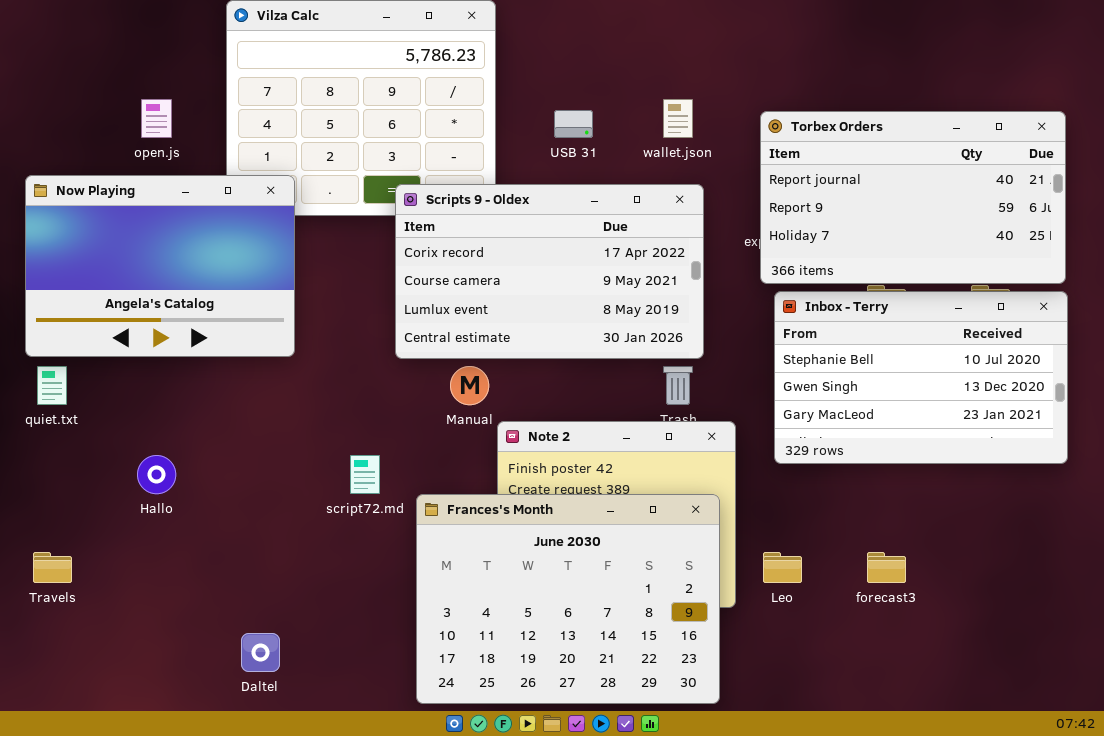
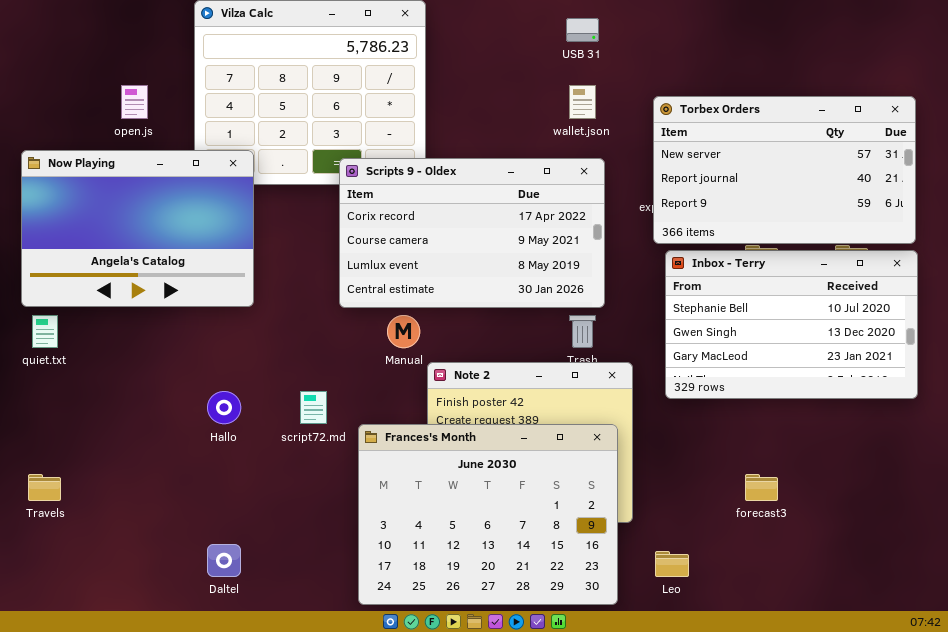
USB 31: [554,110,593,138] -> [566,18,599,42], moved
Torbex Orders: [760,111,1066,284] -> [653,96,916,244], scrolled up 1 row
Hallo: [137,455,176,494] -> [207,391,241,424], moved
Leo: [763,552,802,583] -> [655,551,689,577], moved

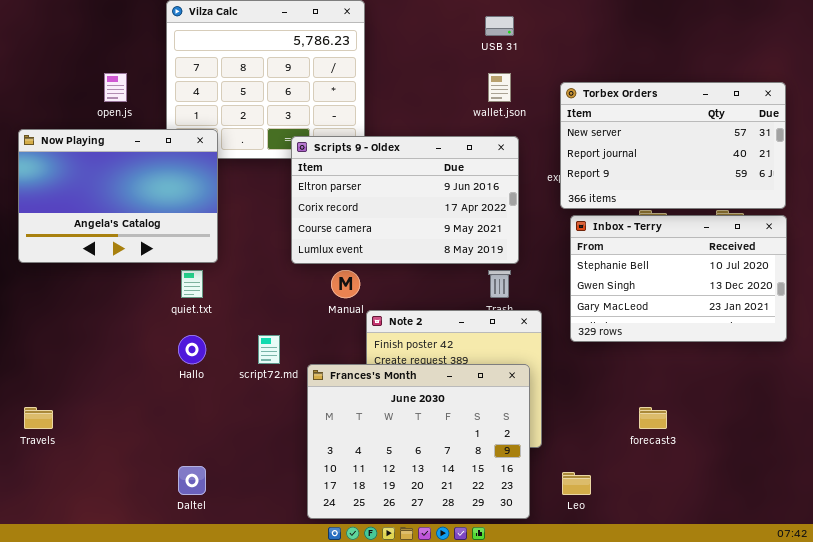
Scripts 9 - Oldex: [339,158,605,308] -> [291,136,519,264], scrolled up 1 row
quiet.txt: [32,315,58,348] -> [181,270,203,298], moved

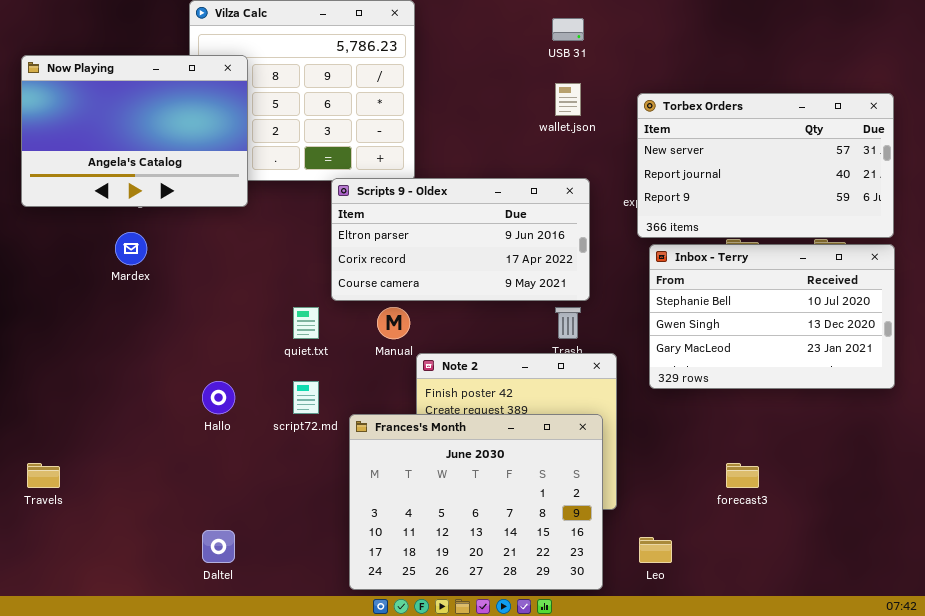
Now Playing: [18,129,218,263] -> [21,55,248,207], moved
Scripts 9 - Oldex: [291,136,519,264] -> [331,178,590,301], resized
quiet.txt: [181,270,203,298] -> [293,307,319,339], moved

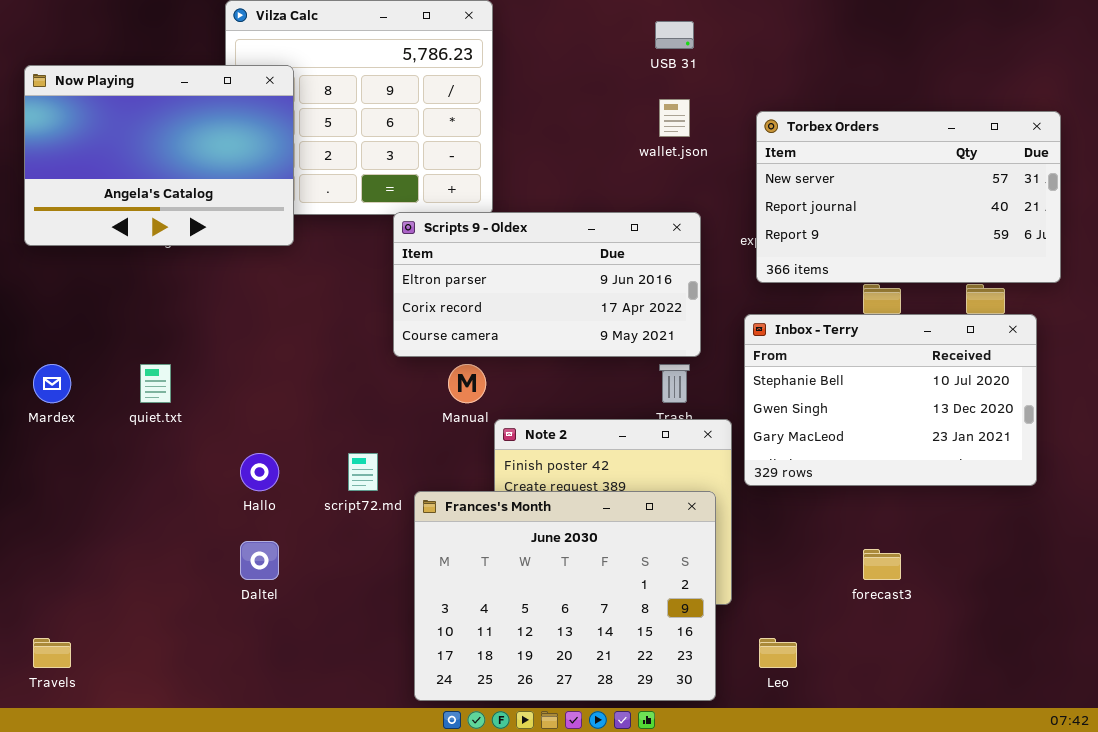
Mardex: [115,232,147,265] -> [33,364,71,403], moved
Inbox - Terry: [649,244,895,389] -> [744,314,1037,486], moved
quiet.txt: [293,307,319,339] -> [140,364,171,403], moved
Travels: [27,463,60,488] -> [33,638,71,668], moved
Daltel: [202,530,235,563] -> [240,541,279,580], moved

